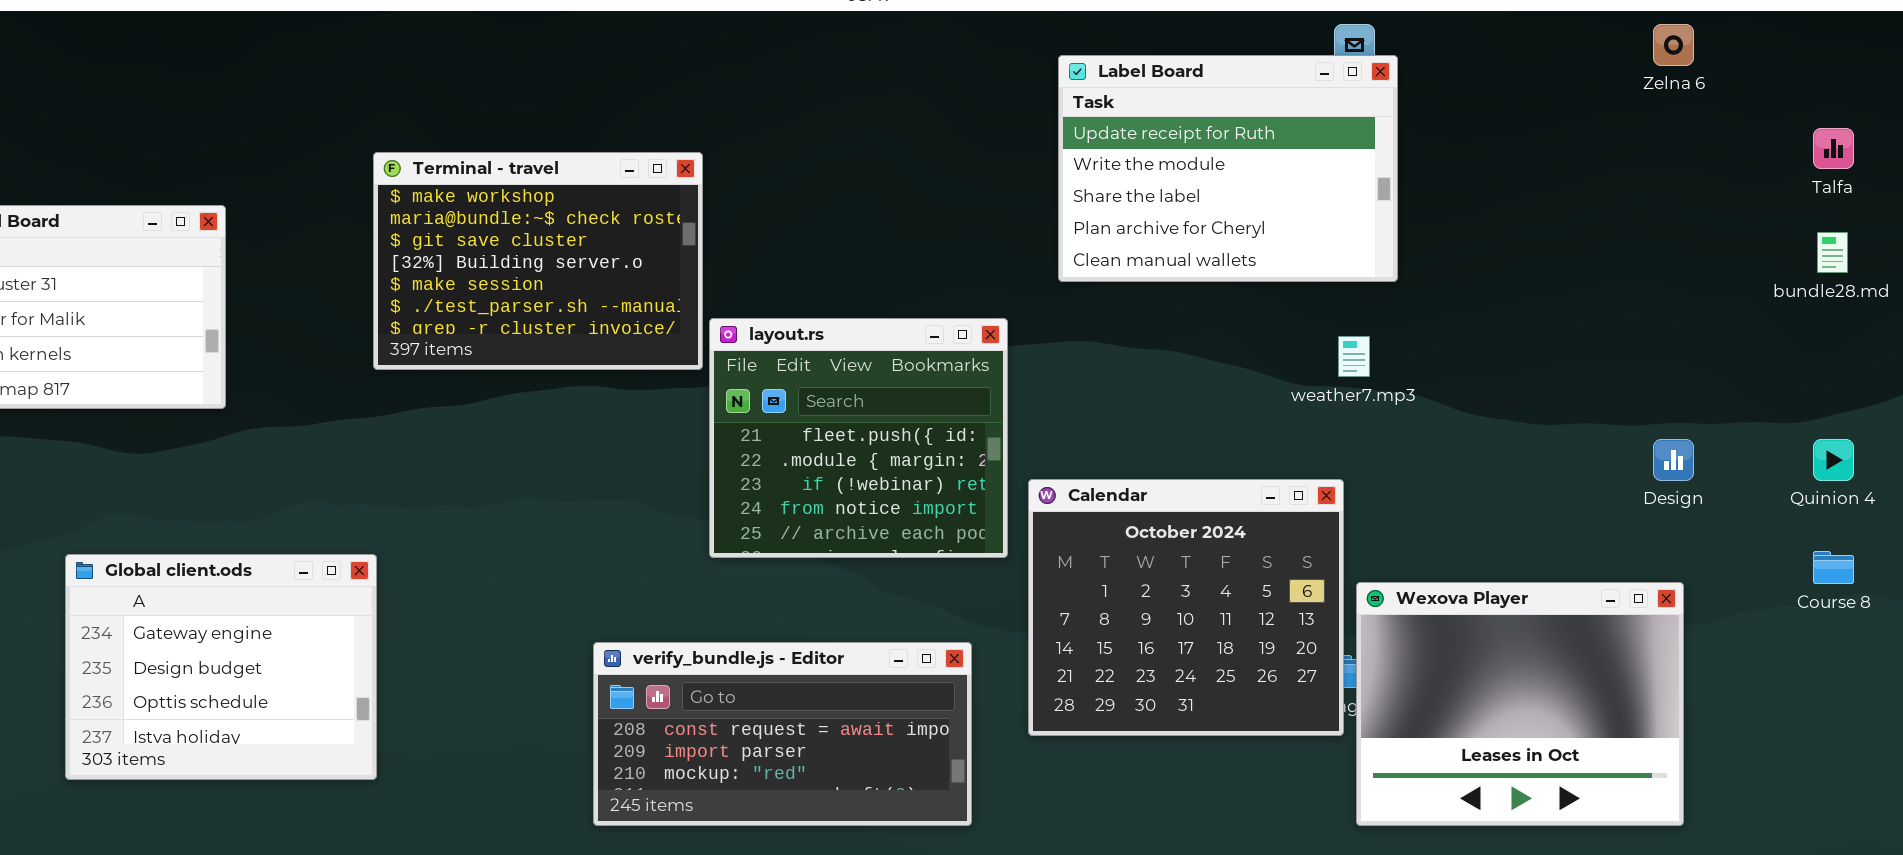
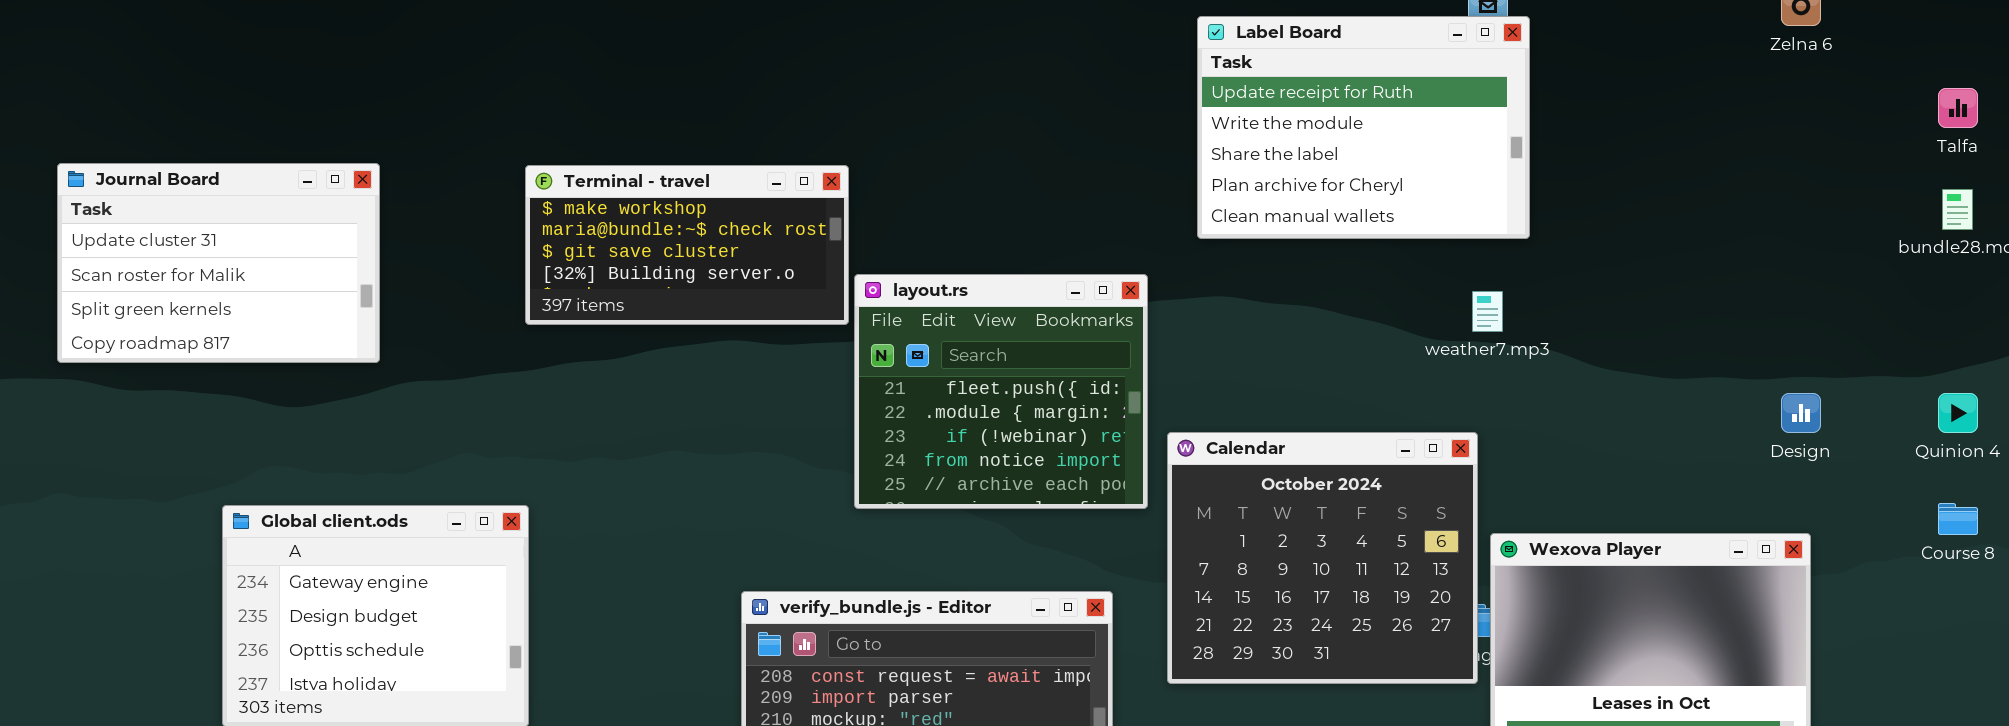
Terminal - travel: [373,152,703,370] -> [525,165,849,325], resized

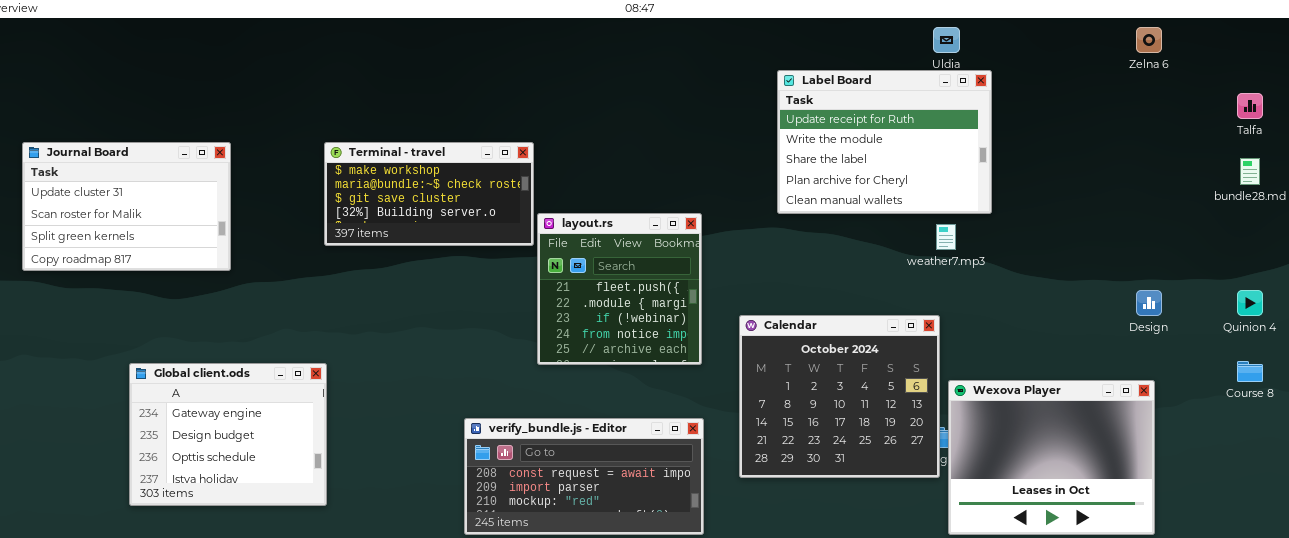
Label Board: [1197,16,1530,239] -> [777,70,992,214], moved
layout.rs: [854,274,1148,509] -> [537,213,702,365], resized

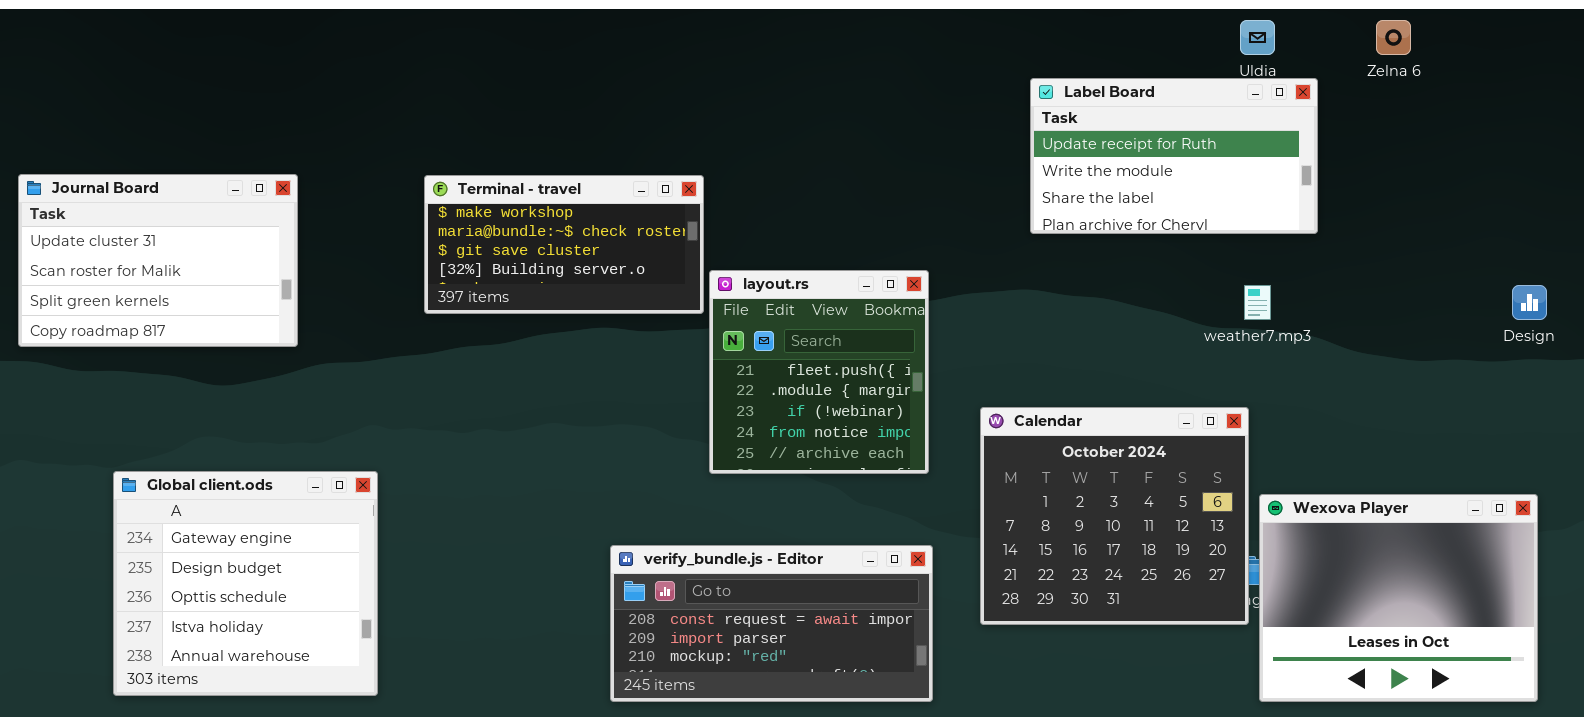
Zelna 6: [1136,27,1162,53] -> [1376,20,1411,55], moved
Label Board: [777,70,992,214] -> [1030,78,1318,234], resized
Design: [1136,290,1162,316] -> [1512,285,1547,320], moved
Global client.ods: [129,363,327,506] -> [113,471,378,696], moved, resized

